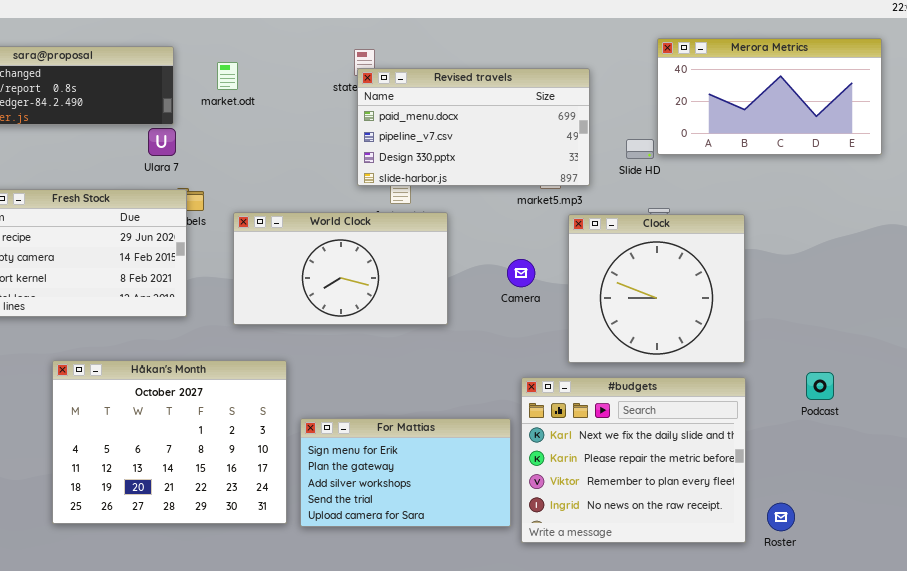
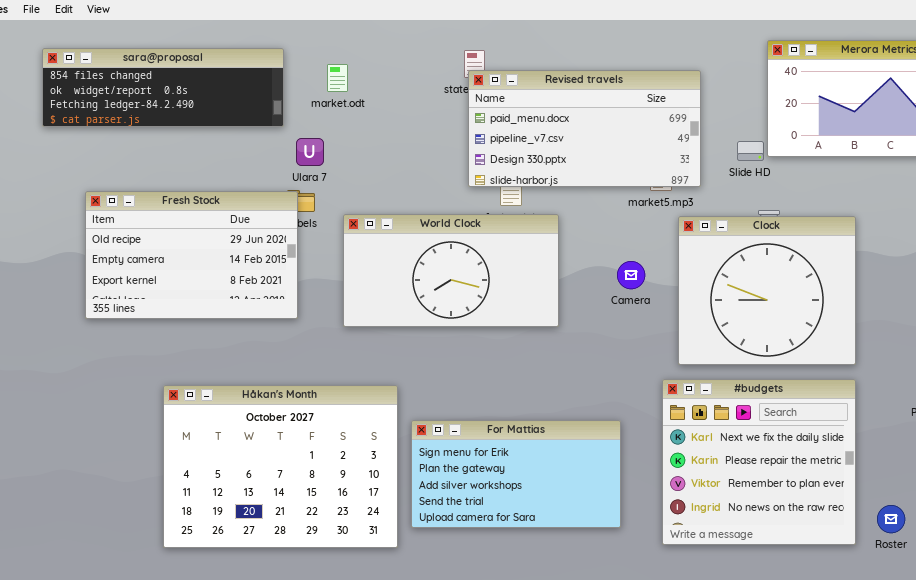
Ulara 7: [148,128,176,156] -> [296,138,324,166], moved
Håkan's Month: [52,360,287,524] -> [163,385,398,548], moved
#budgets: [521,377,746,543] -> [662,379,856,545], resized

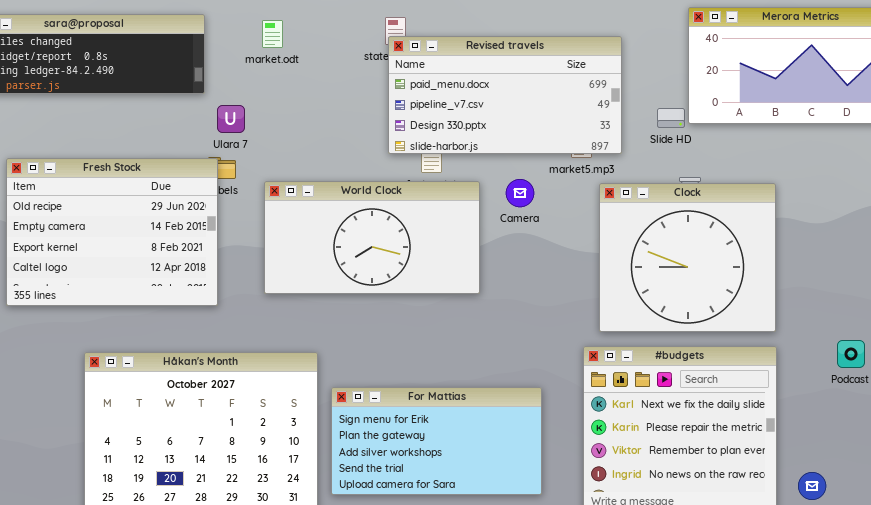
market.odt: [327,64,348,92] -> [262,20,283,48], moved
Fresh Stock: [85,191,298,319] -> [6,158,218,306], resized
Camera: [617,261,645,289] -> [506,179,534,207], moved

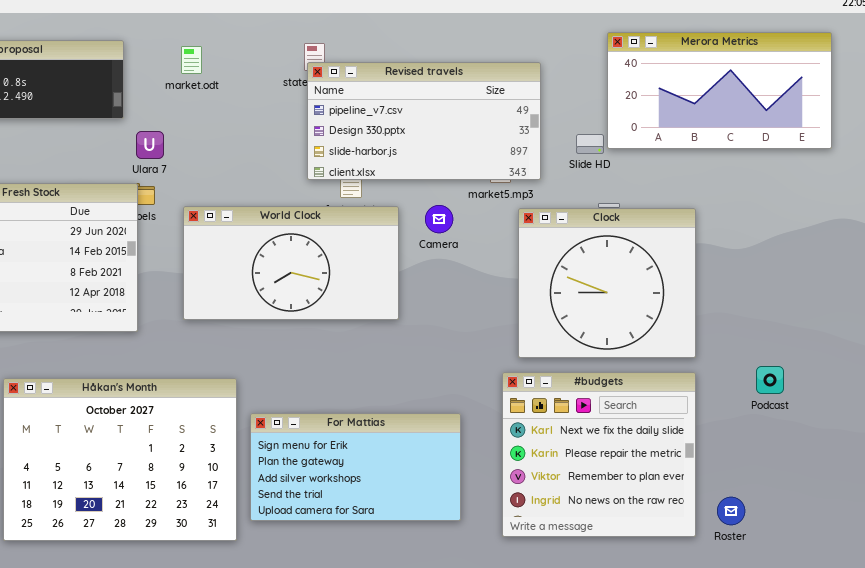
Revised travels: [388,36,622,154] -> [307,62,541,180], scrolled down 1 row

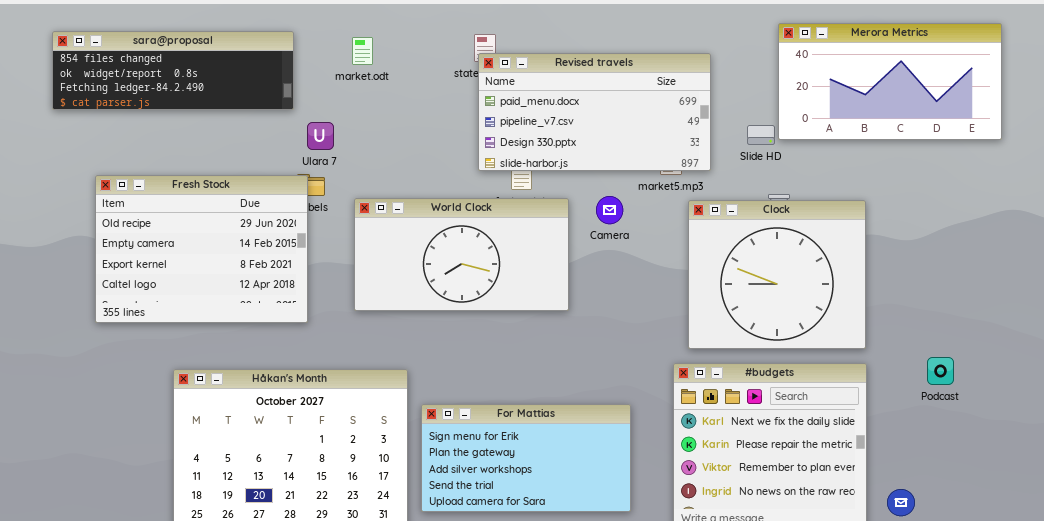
Revised travels: [307,62,541,180] -> [478,53,711,171], scrolled up 1 row

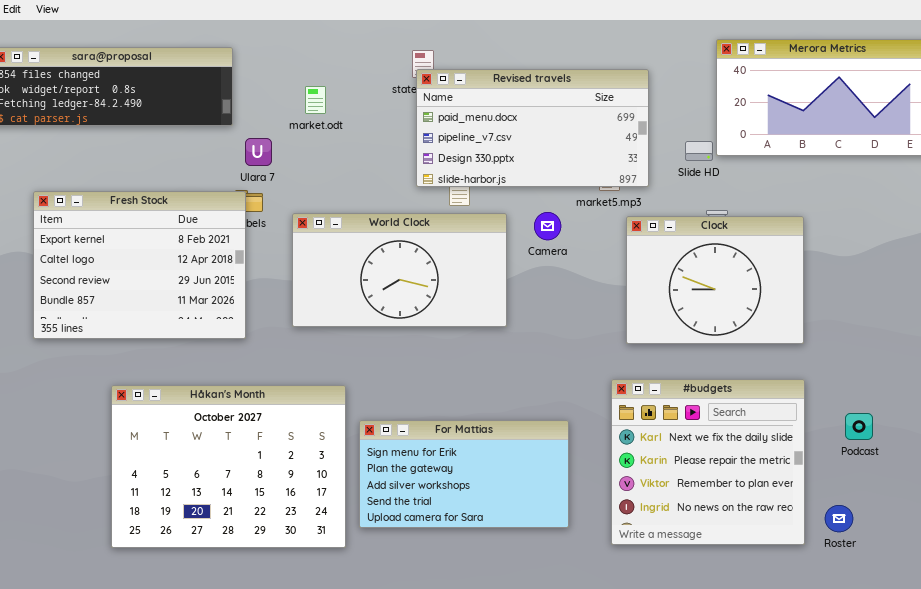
market.odt: [352,37,373,65] -> [305,86,326,114], moved
Fresh Stock: [95,175,308,323] -> [33,191,246,339], scrolled down 2 rows
Clock: [688,200,866,349] -> [626,216,804,344], resized
Podcast: [927,357,954,385] -> [845,413,873,440], moved

